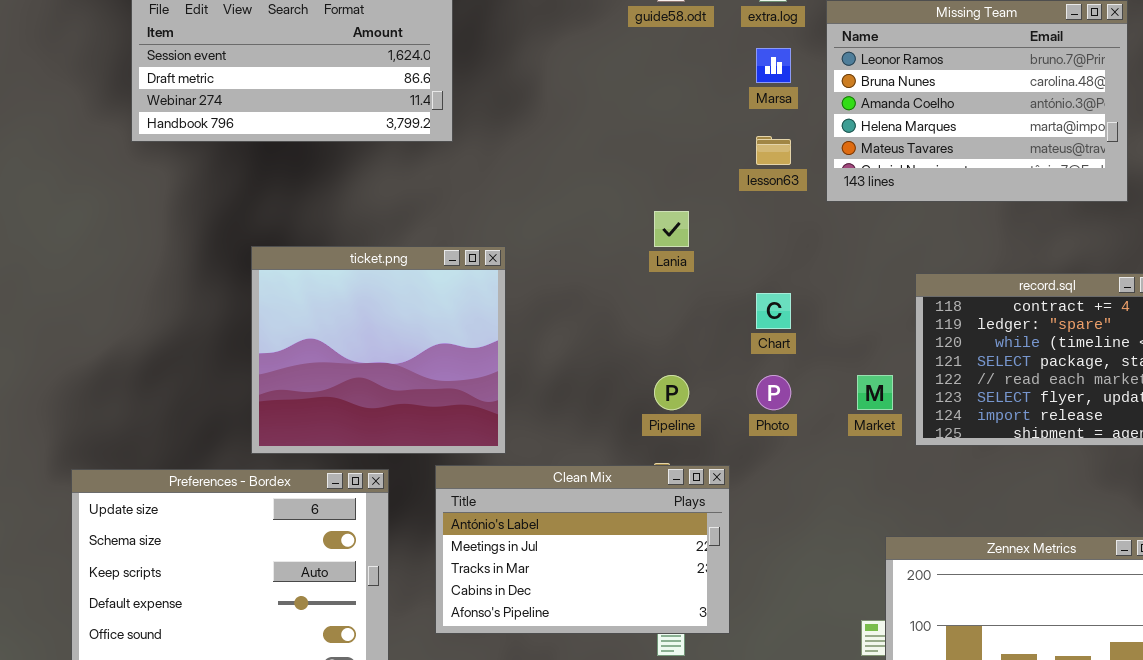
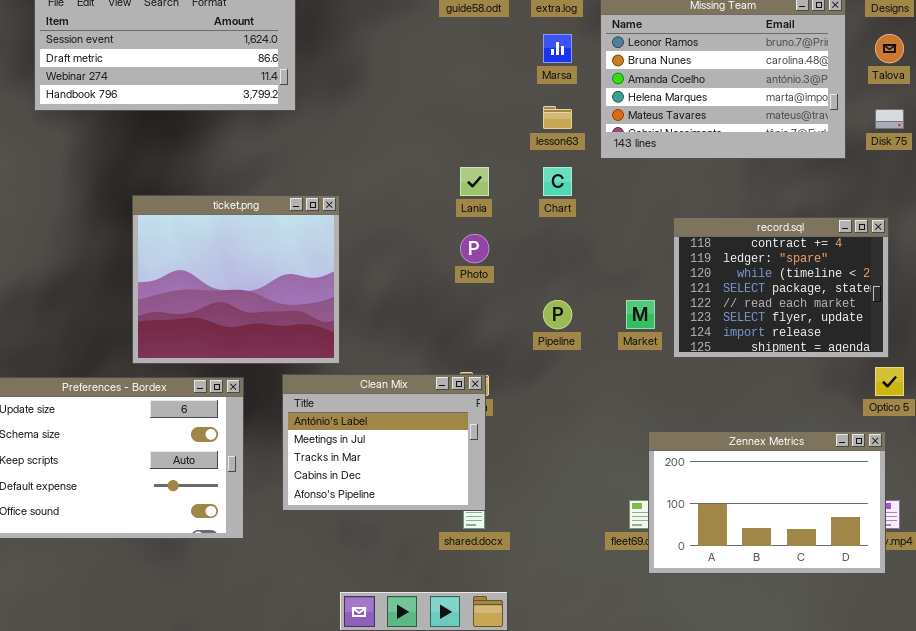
Chart: [756,293,791,329] -> [543,167,572,196], moved
Pipeline: [654,375,689,410] -> [543,300,572,329], moved
Photo: [756,375,791,410] -> [460,234,489,263], moved
Clean Mix: [435,465,730,634] -> [282,374,486,511], resized

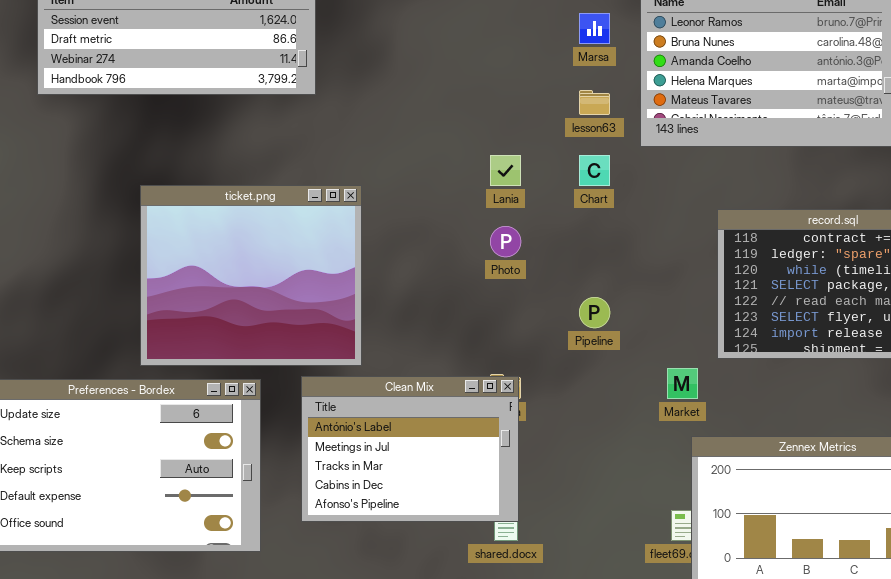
Market: [626,300,655,329] -> [667,368,698,399], moved

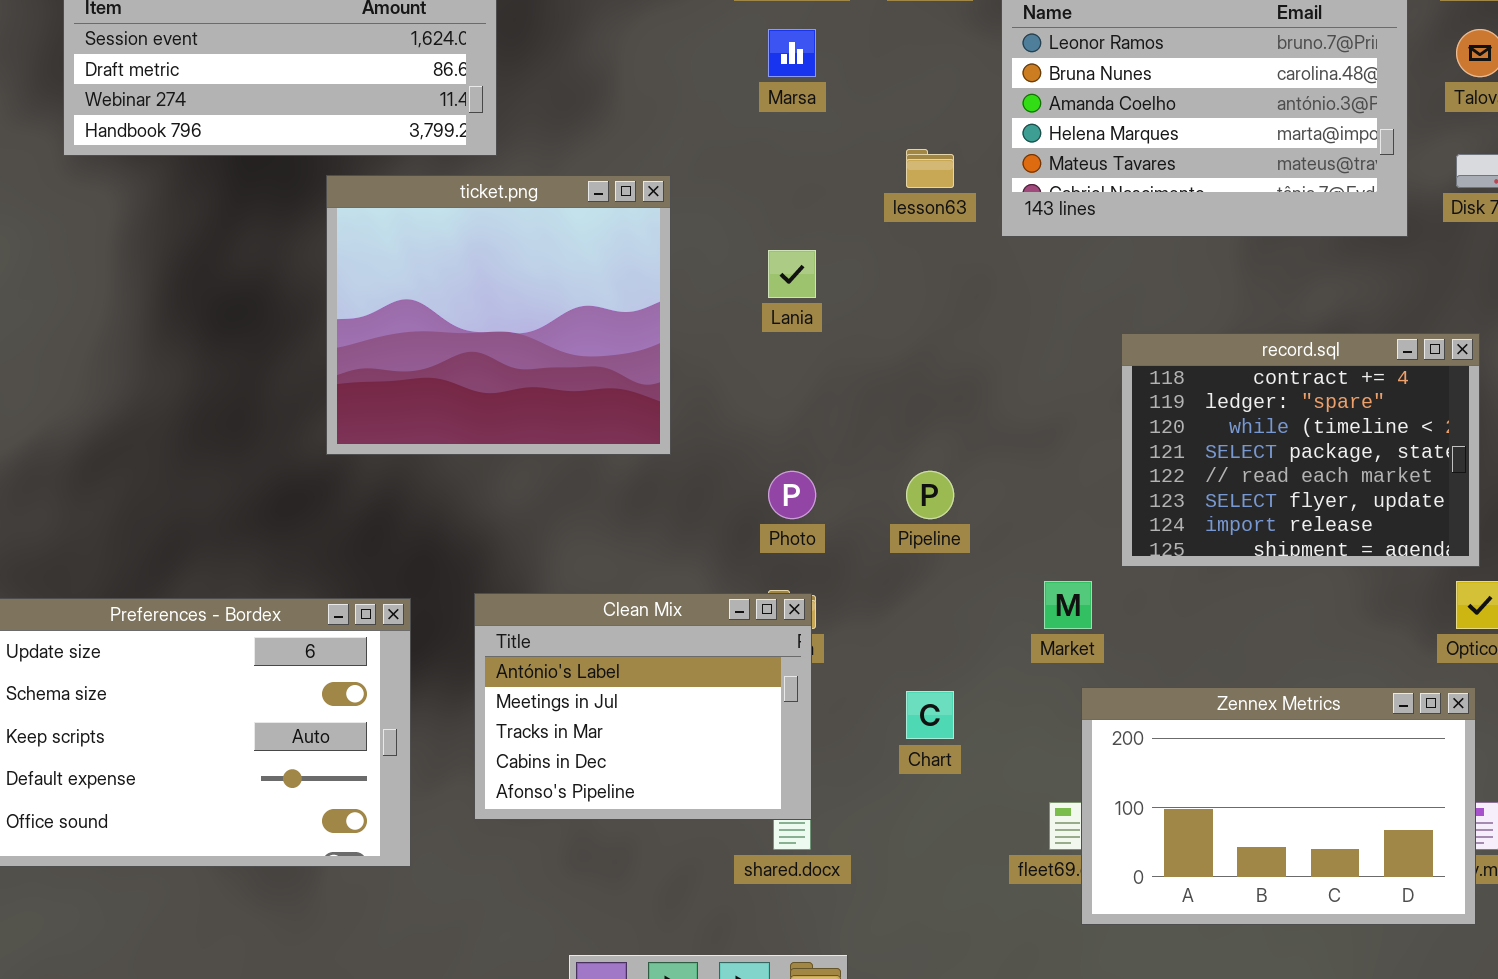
Marsa: [579,13,610,44] -> [768,29,816,77], moved
Chart: [579,155,610,186] -> [906,691,954,739], moved
ticket.png: [140,185,362,366] -> [326,175,671,455], moved
Photo: [490,226,521,257] -> [768,471,816,519], moved

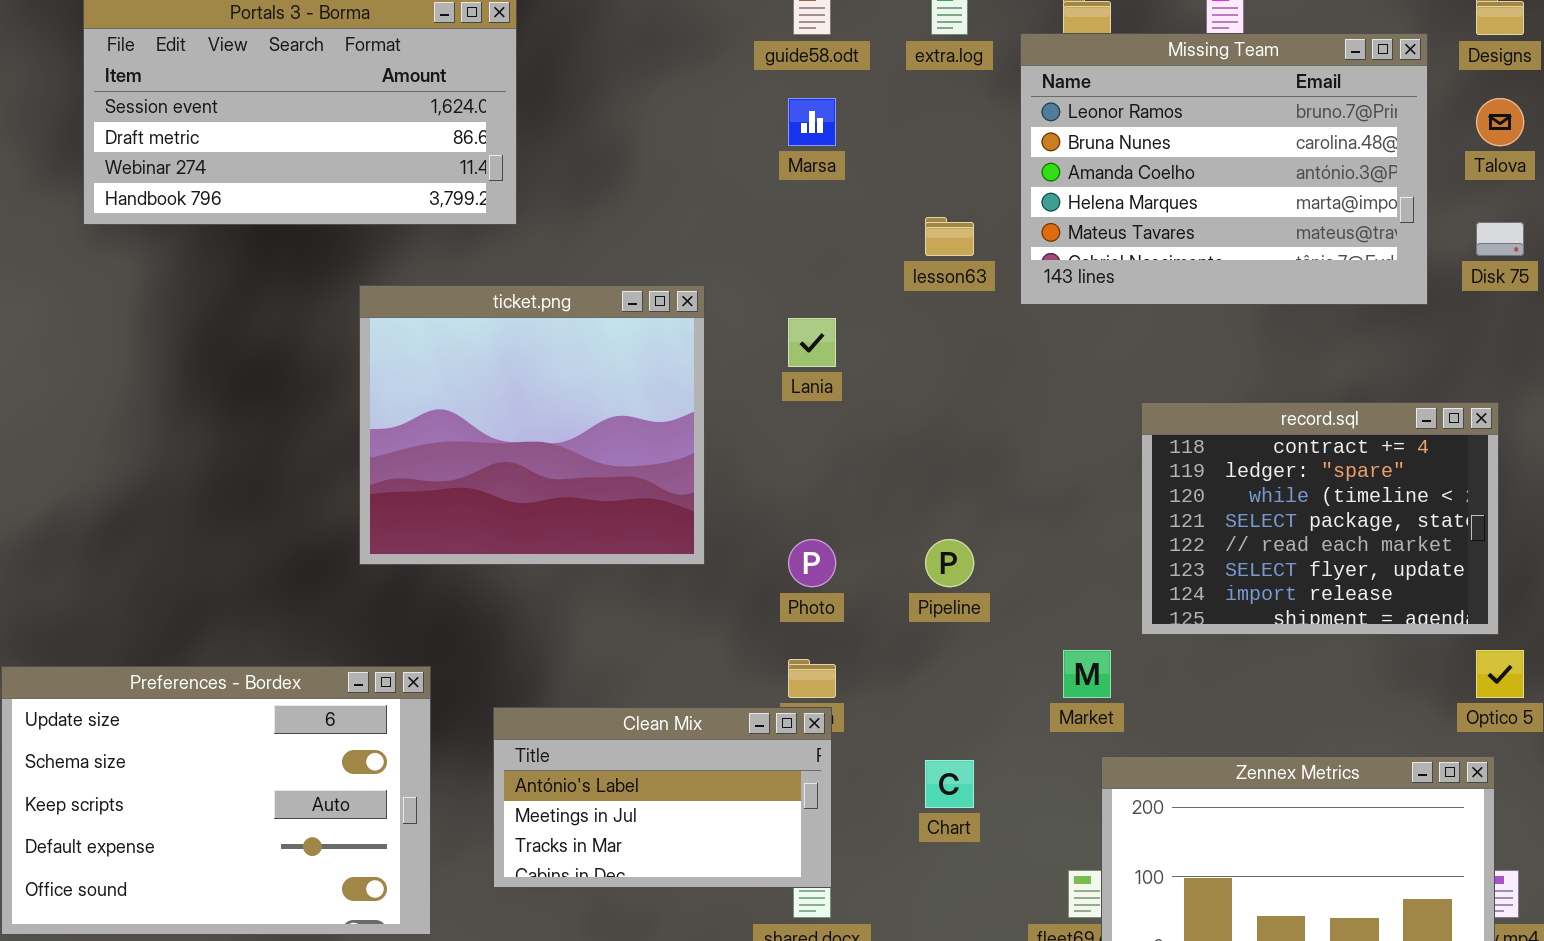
ticket.png: [326,175,671,455] -> [359,285,705,565], moved
Clean Mix: [474,593,812,820] -> [493,707,832,888], resized

